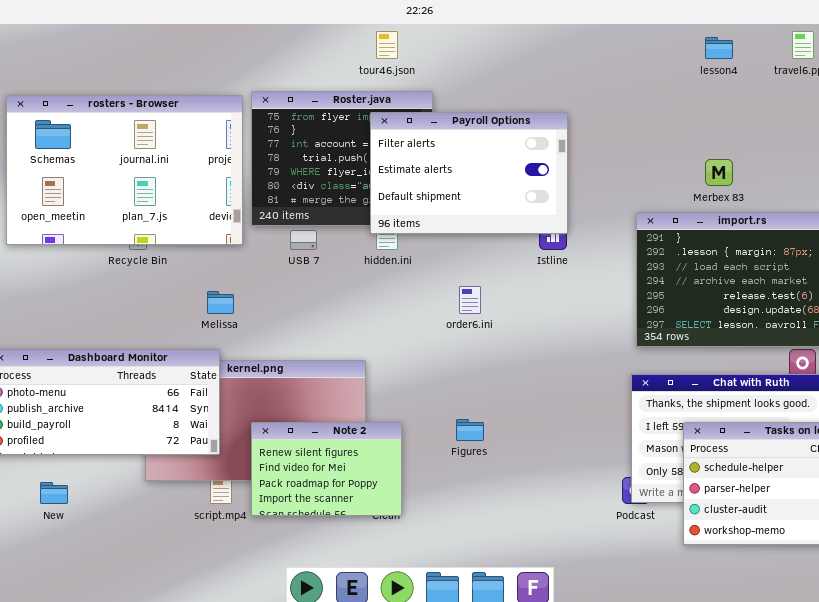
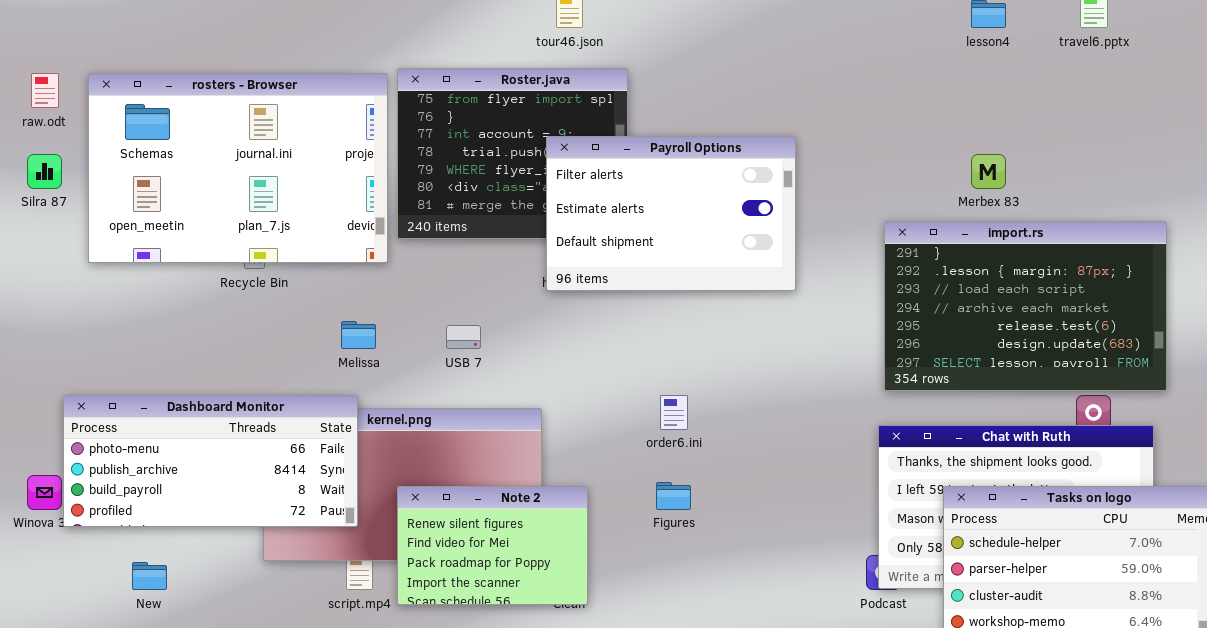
Payroll Options: [370,112,568,234] -> [546,136,796,291], moved
USB 7: [290,230,317,250] -> [446,325,481,349], moved
order6.ini: [459,286,481,314] -> [660,395,688,430], moved

